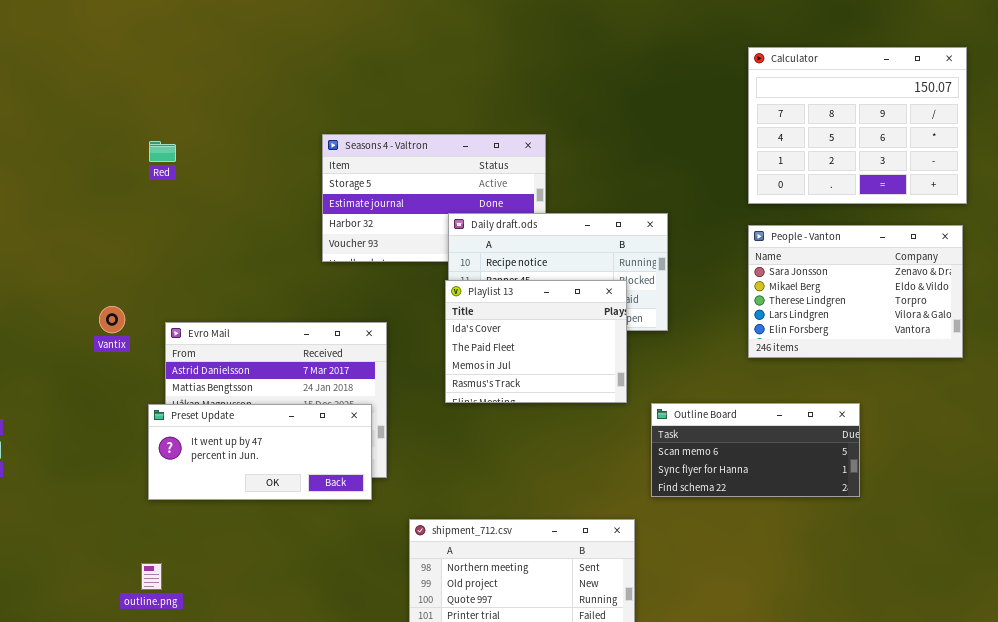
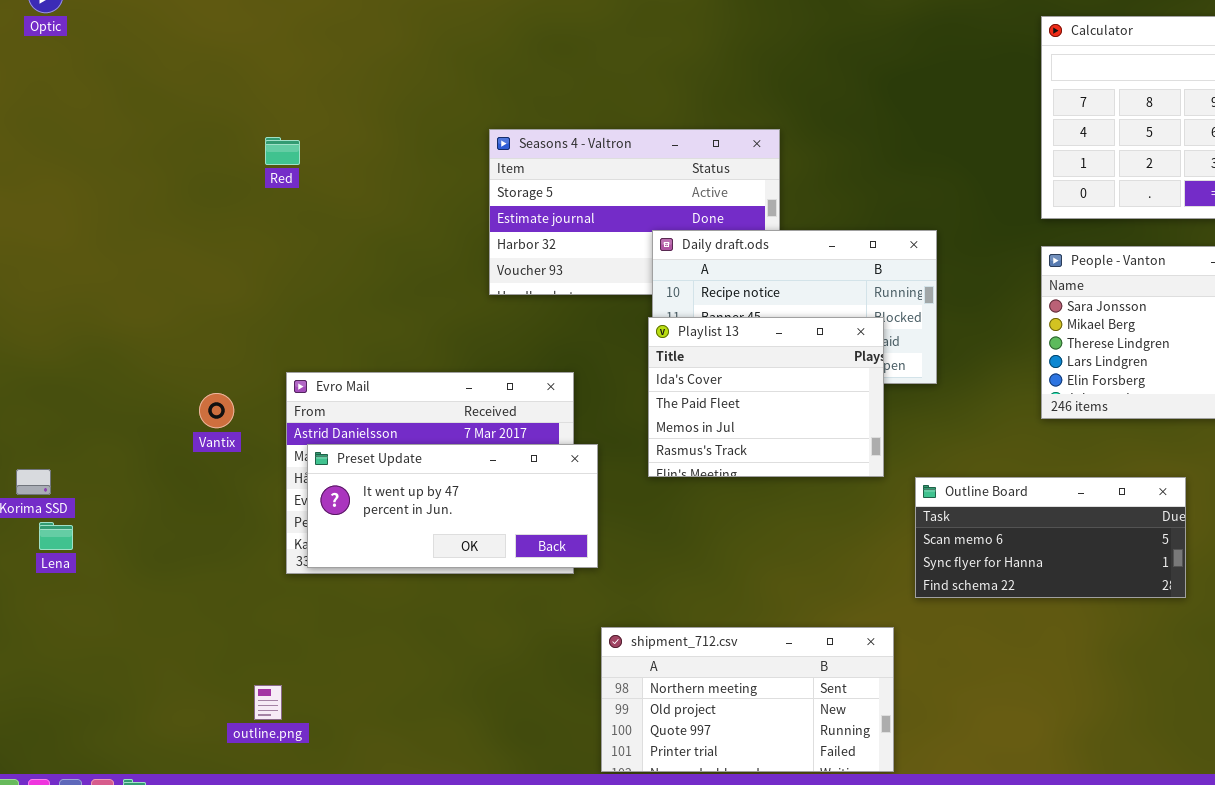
Vantix: [99,306,125,333] -> [199,393,234,428], moved
Preset Update: [148,404,372,500] -> [307,444,598,568], moved

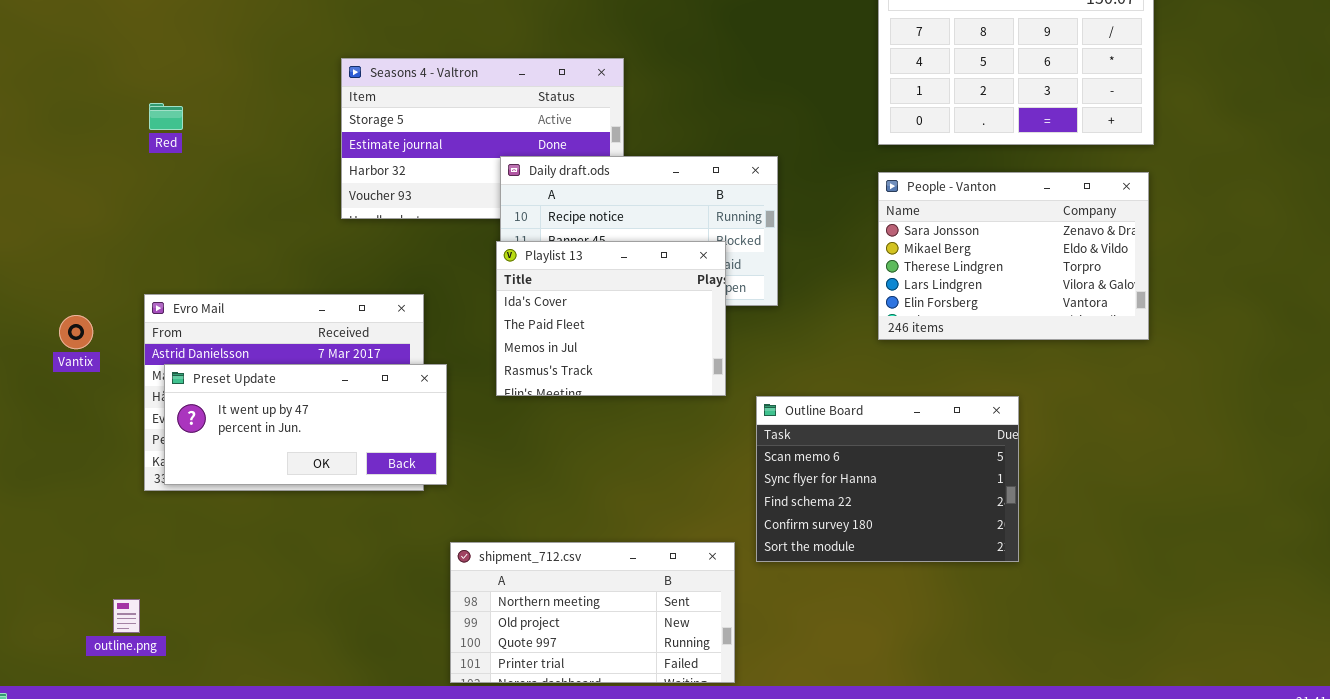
Red: [265,137,300,165] -> [149,103,183,130], moved
Outline Board: [915,477,1186,598] -> [756,396,1019,562], resized

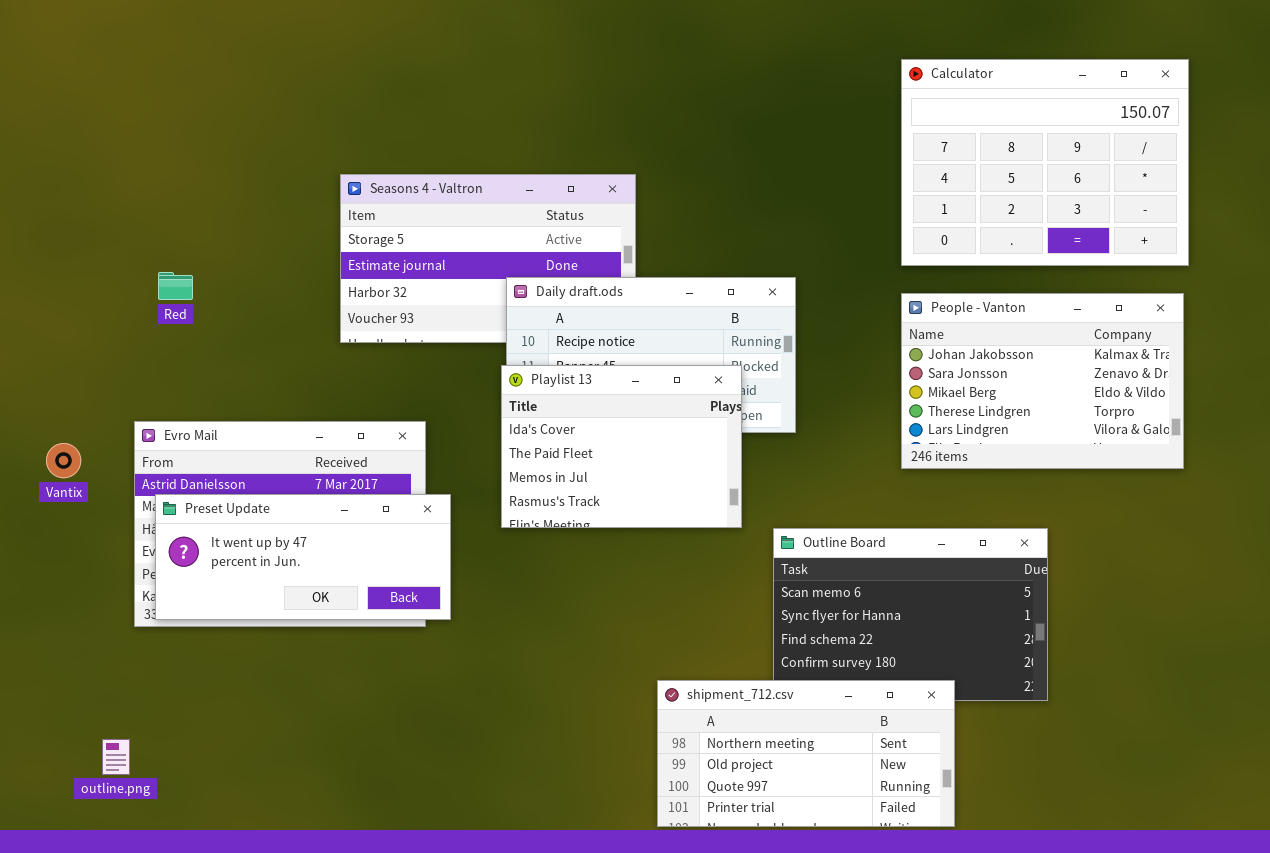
Red: [149,103,183,130] -> [158,272,193,300], moved
People - Vanton: [878,172,1149,340] -> [901,293,1184,469], scrolled up 1 row
shipment_712.csv: [450,542,735,683] -> [657,680,955,827], moved

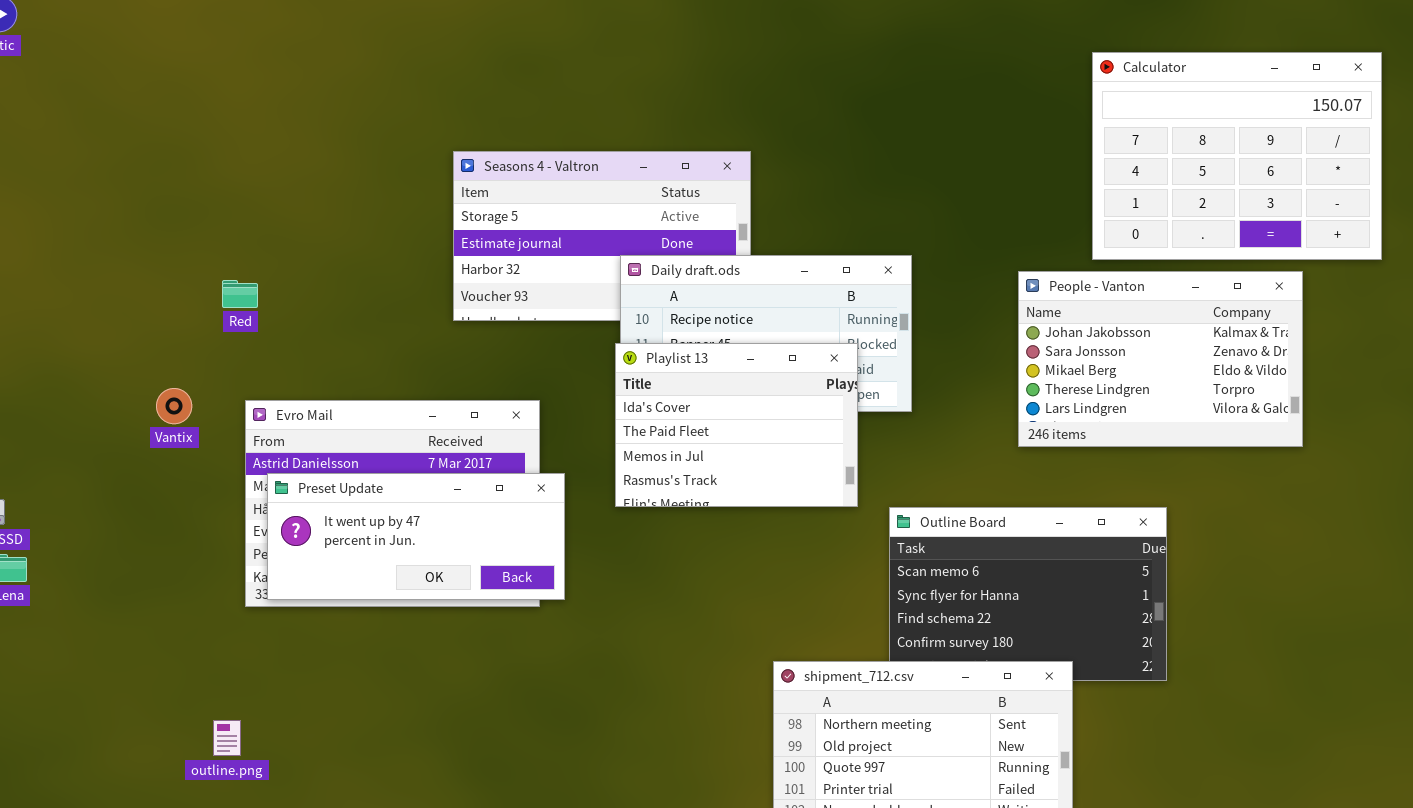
Calculator: [901,59,1189,266] -> [1092,52,1382,260], moved
Red: [158,272,193,300] -> [222,280,258,308], moved
Vantix: [46,443,81,478] -> [156,388,192,424], moved

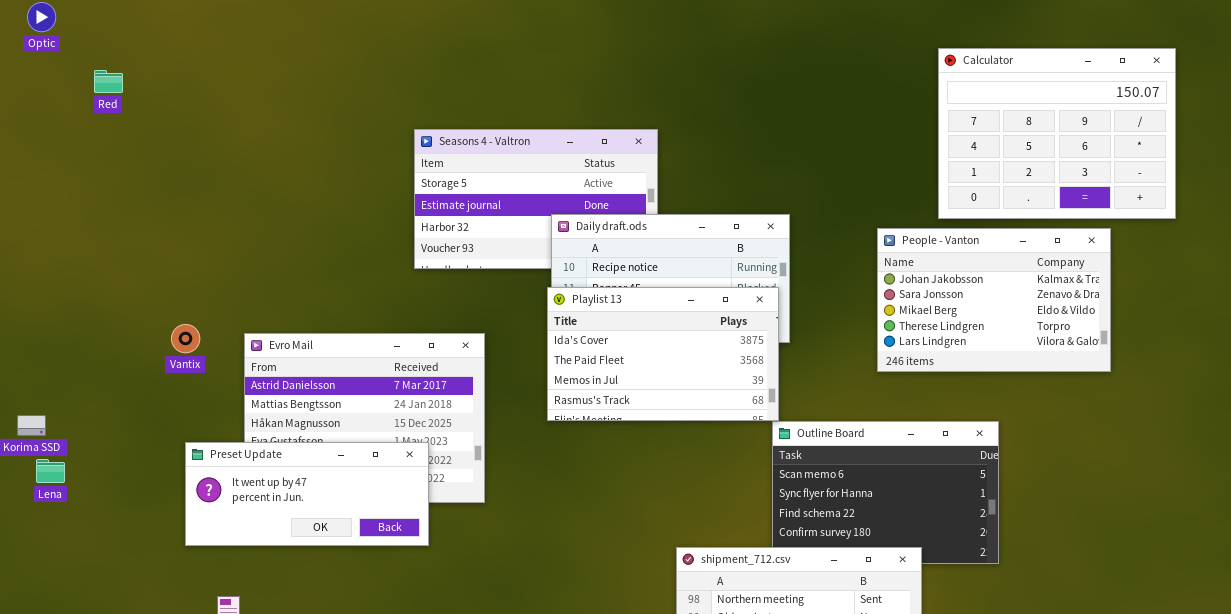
Red: [222,280,258,308] -> [94,70,123,93], moved
Playlist 13: [615,343,858,507] -> [547,287,779,421], resized
Preset Update: [267,473,565,600] -> [185,442,429,546], moved

